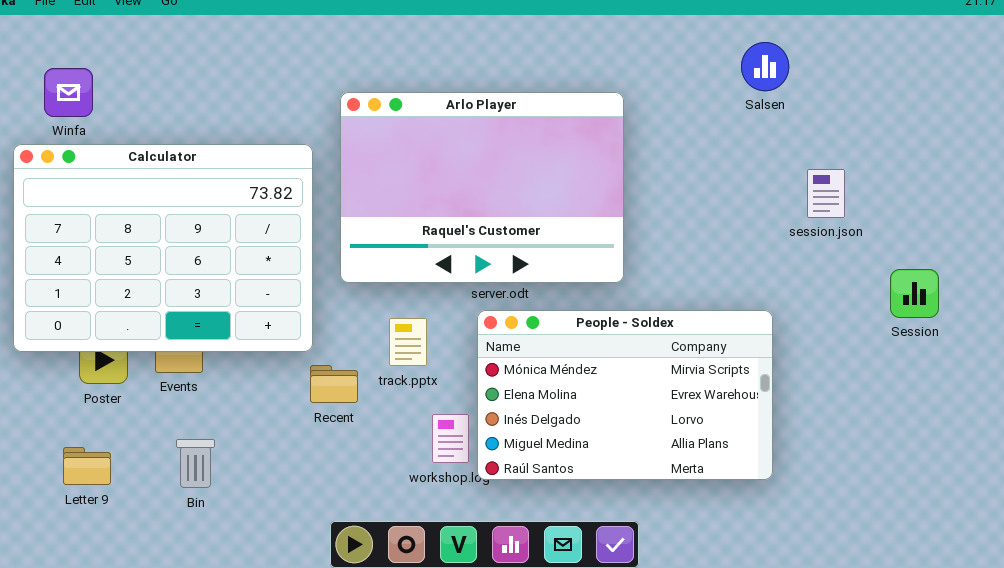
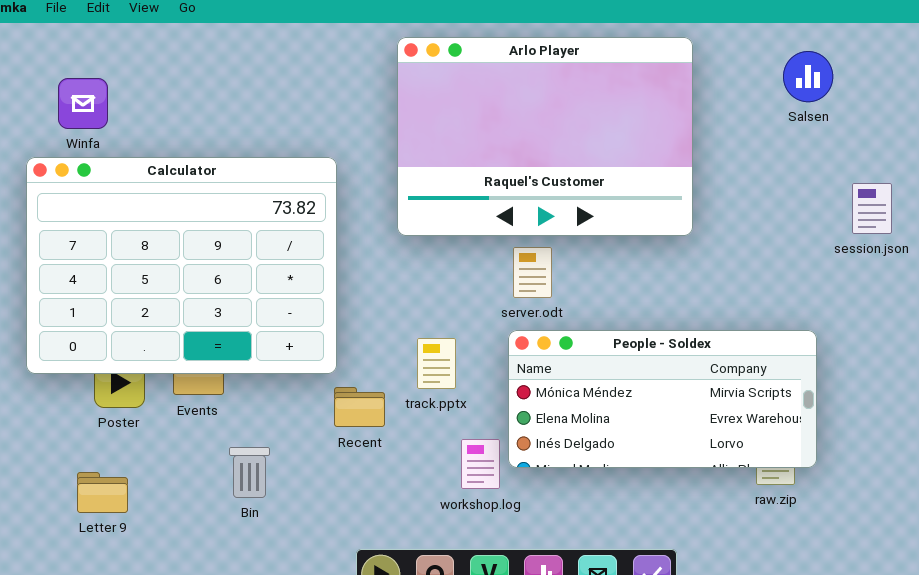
Arlo Player: [340,92,624,283] -> [397,37,693,236], moved
People - Soldex: [477,310,773,480] -> [508,330,817,468], resized
Bin: [176,439,215,488] -> [229,447,270,498], moved

